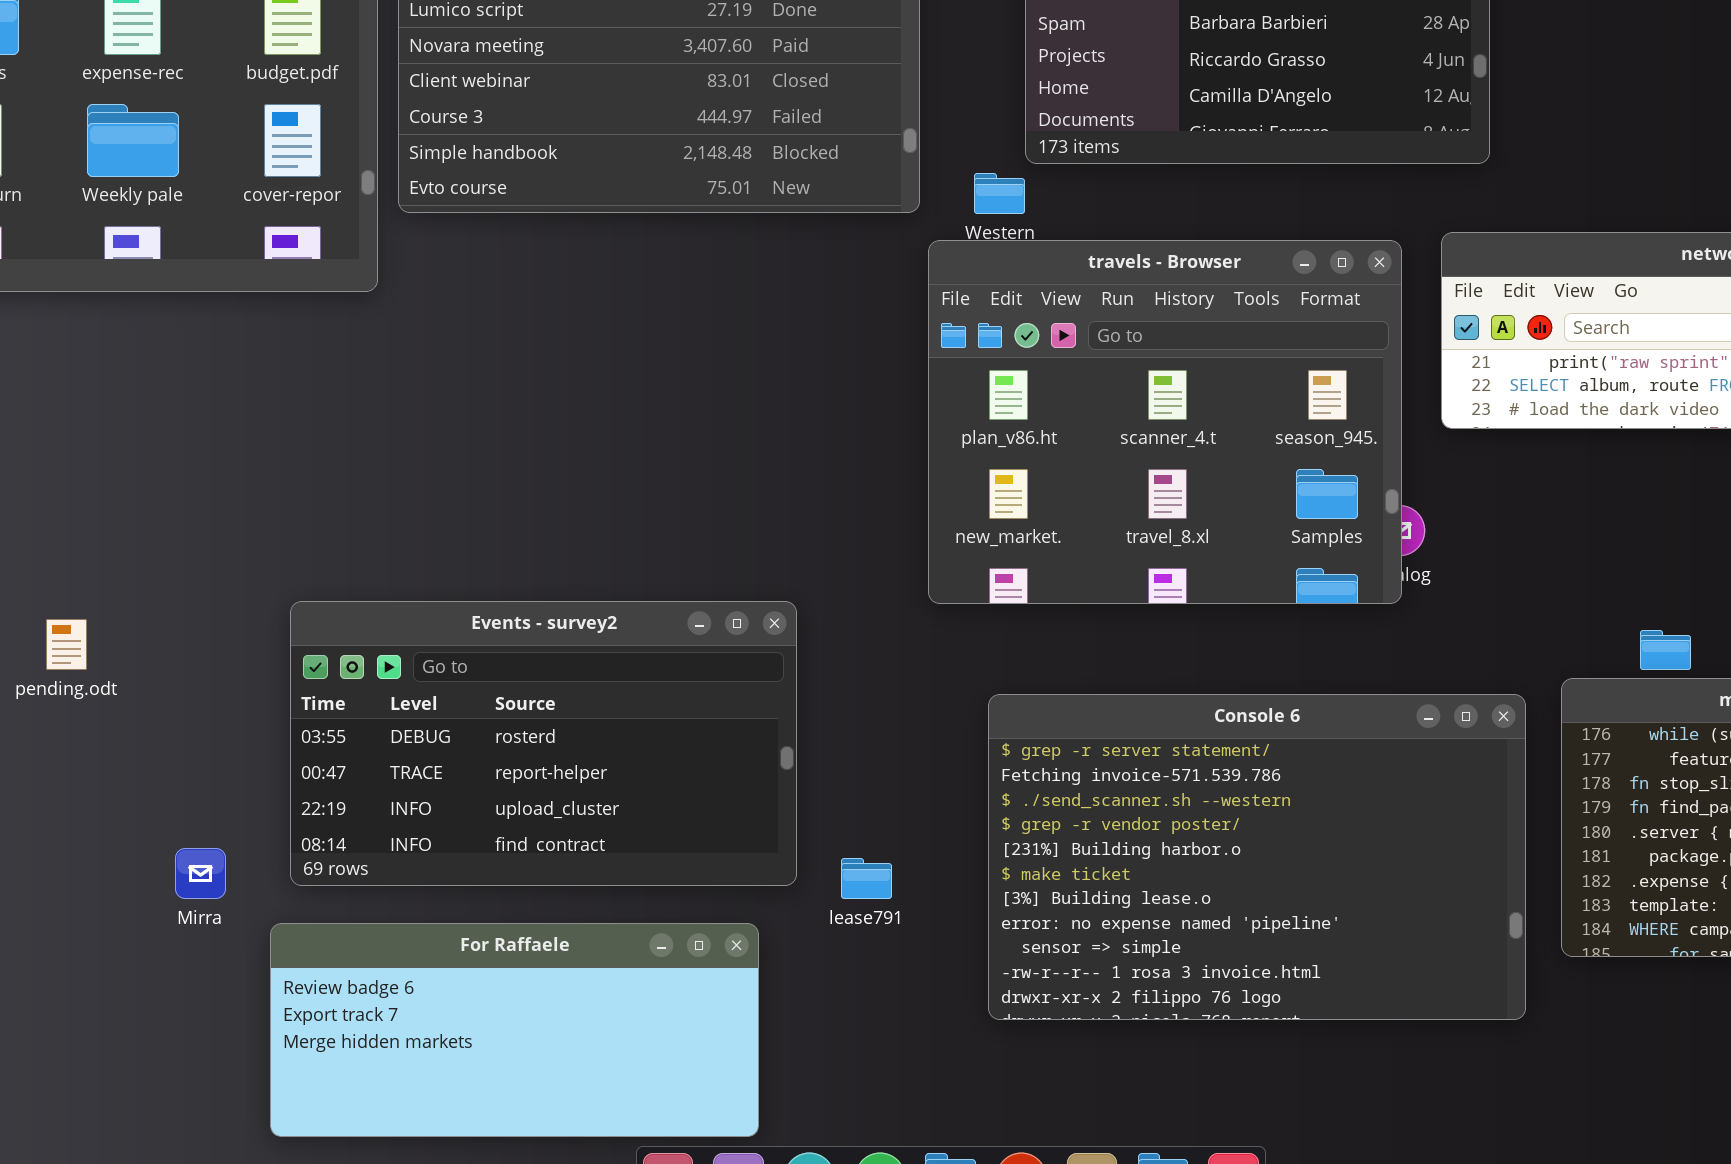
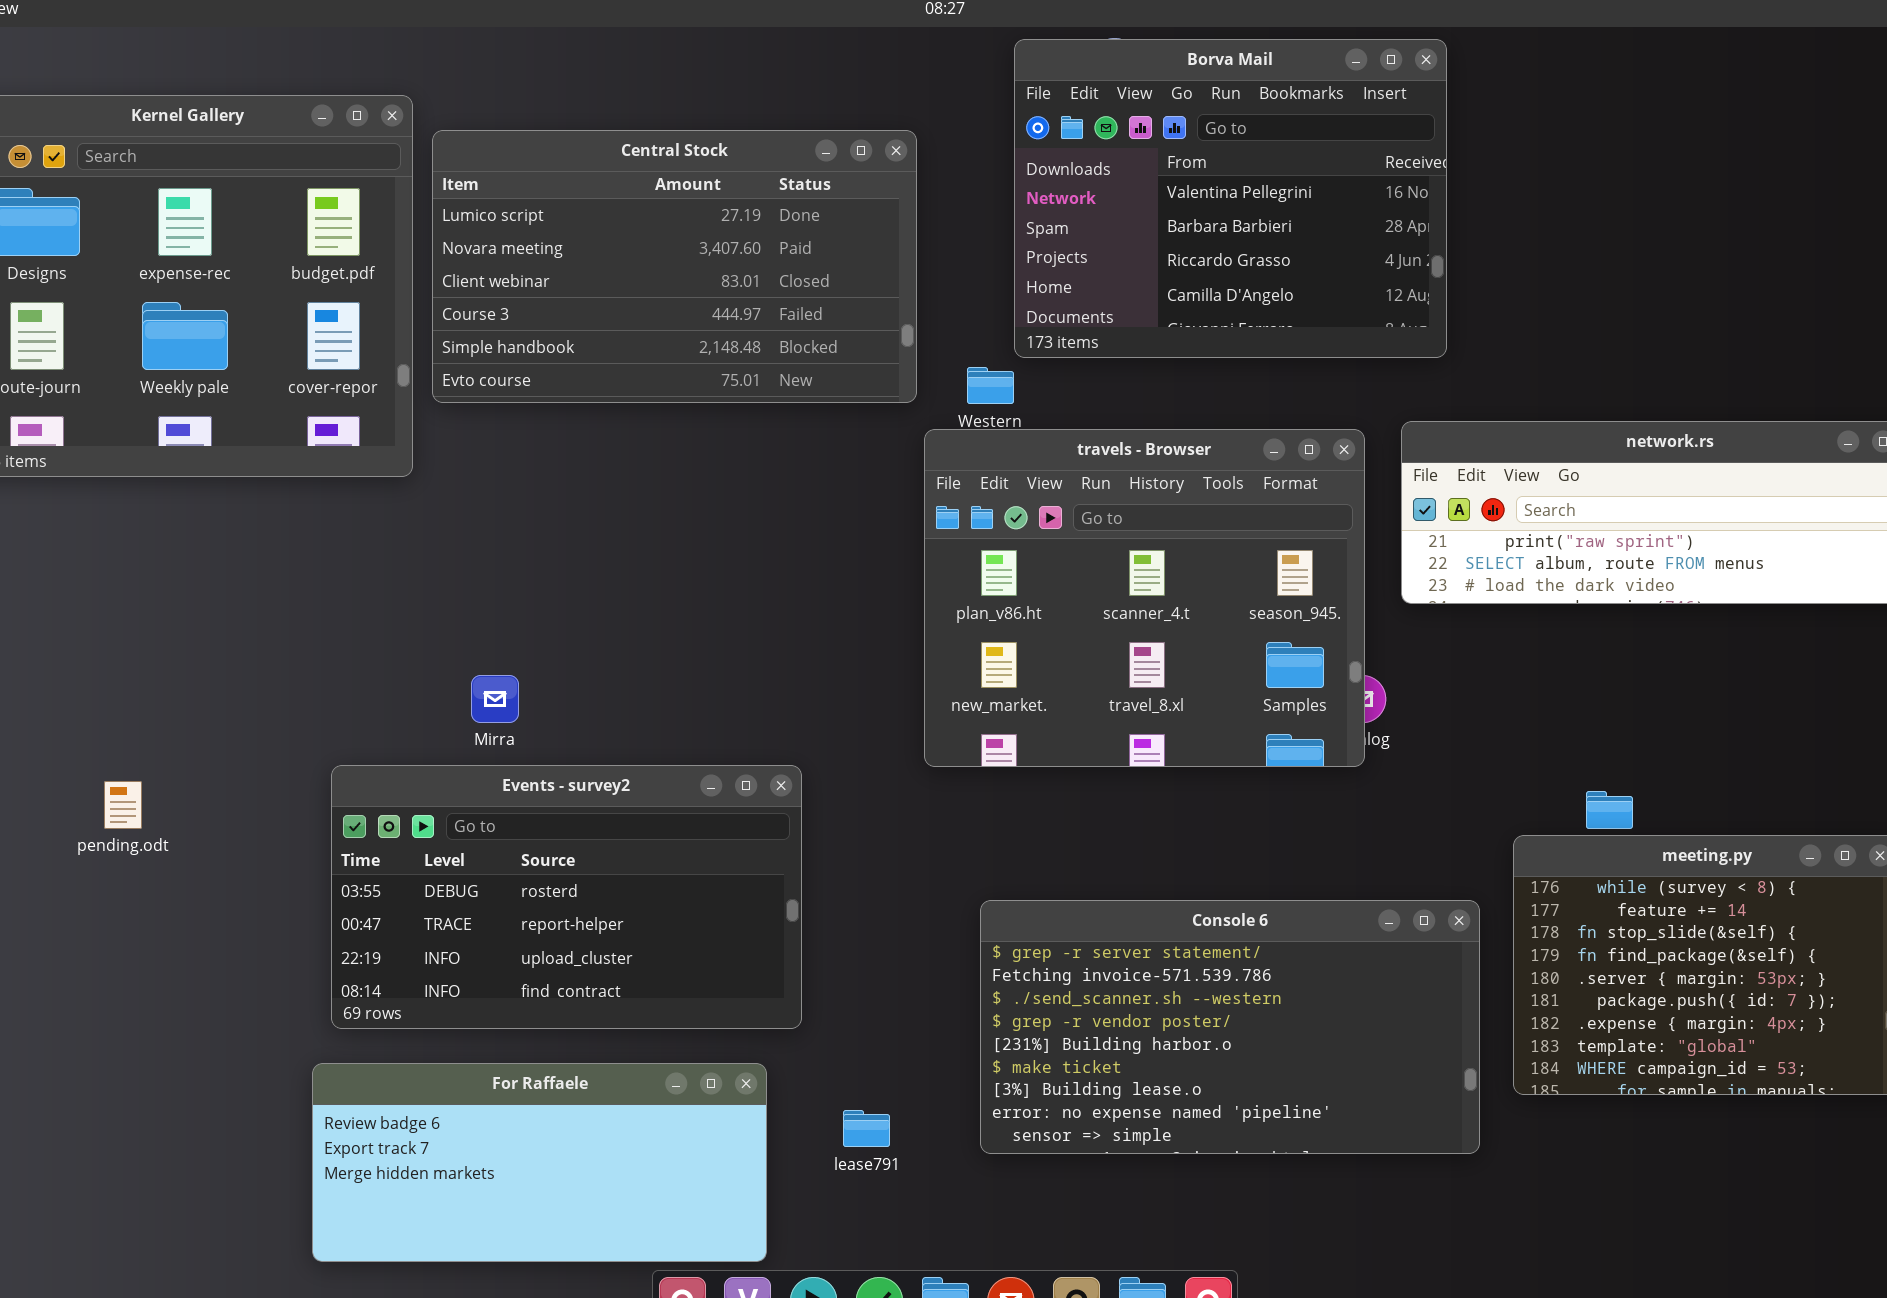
Console 6: [988,694,1526,1020] -> [980,900,1480,1154], resized
Mirra: [175,848,226,899] -> [471,675,519,723], moved
lease791: [841,858,892,899] -> [843,1110,890,1147], moved

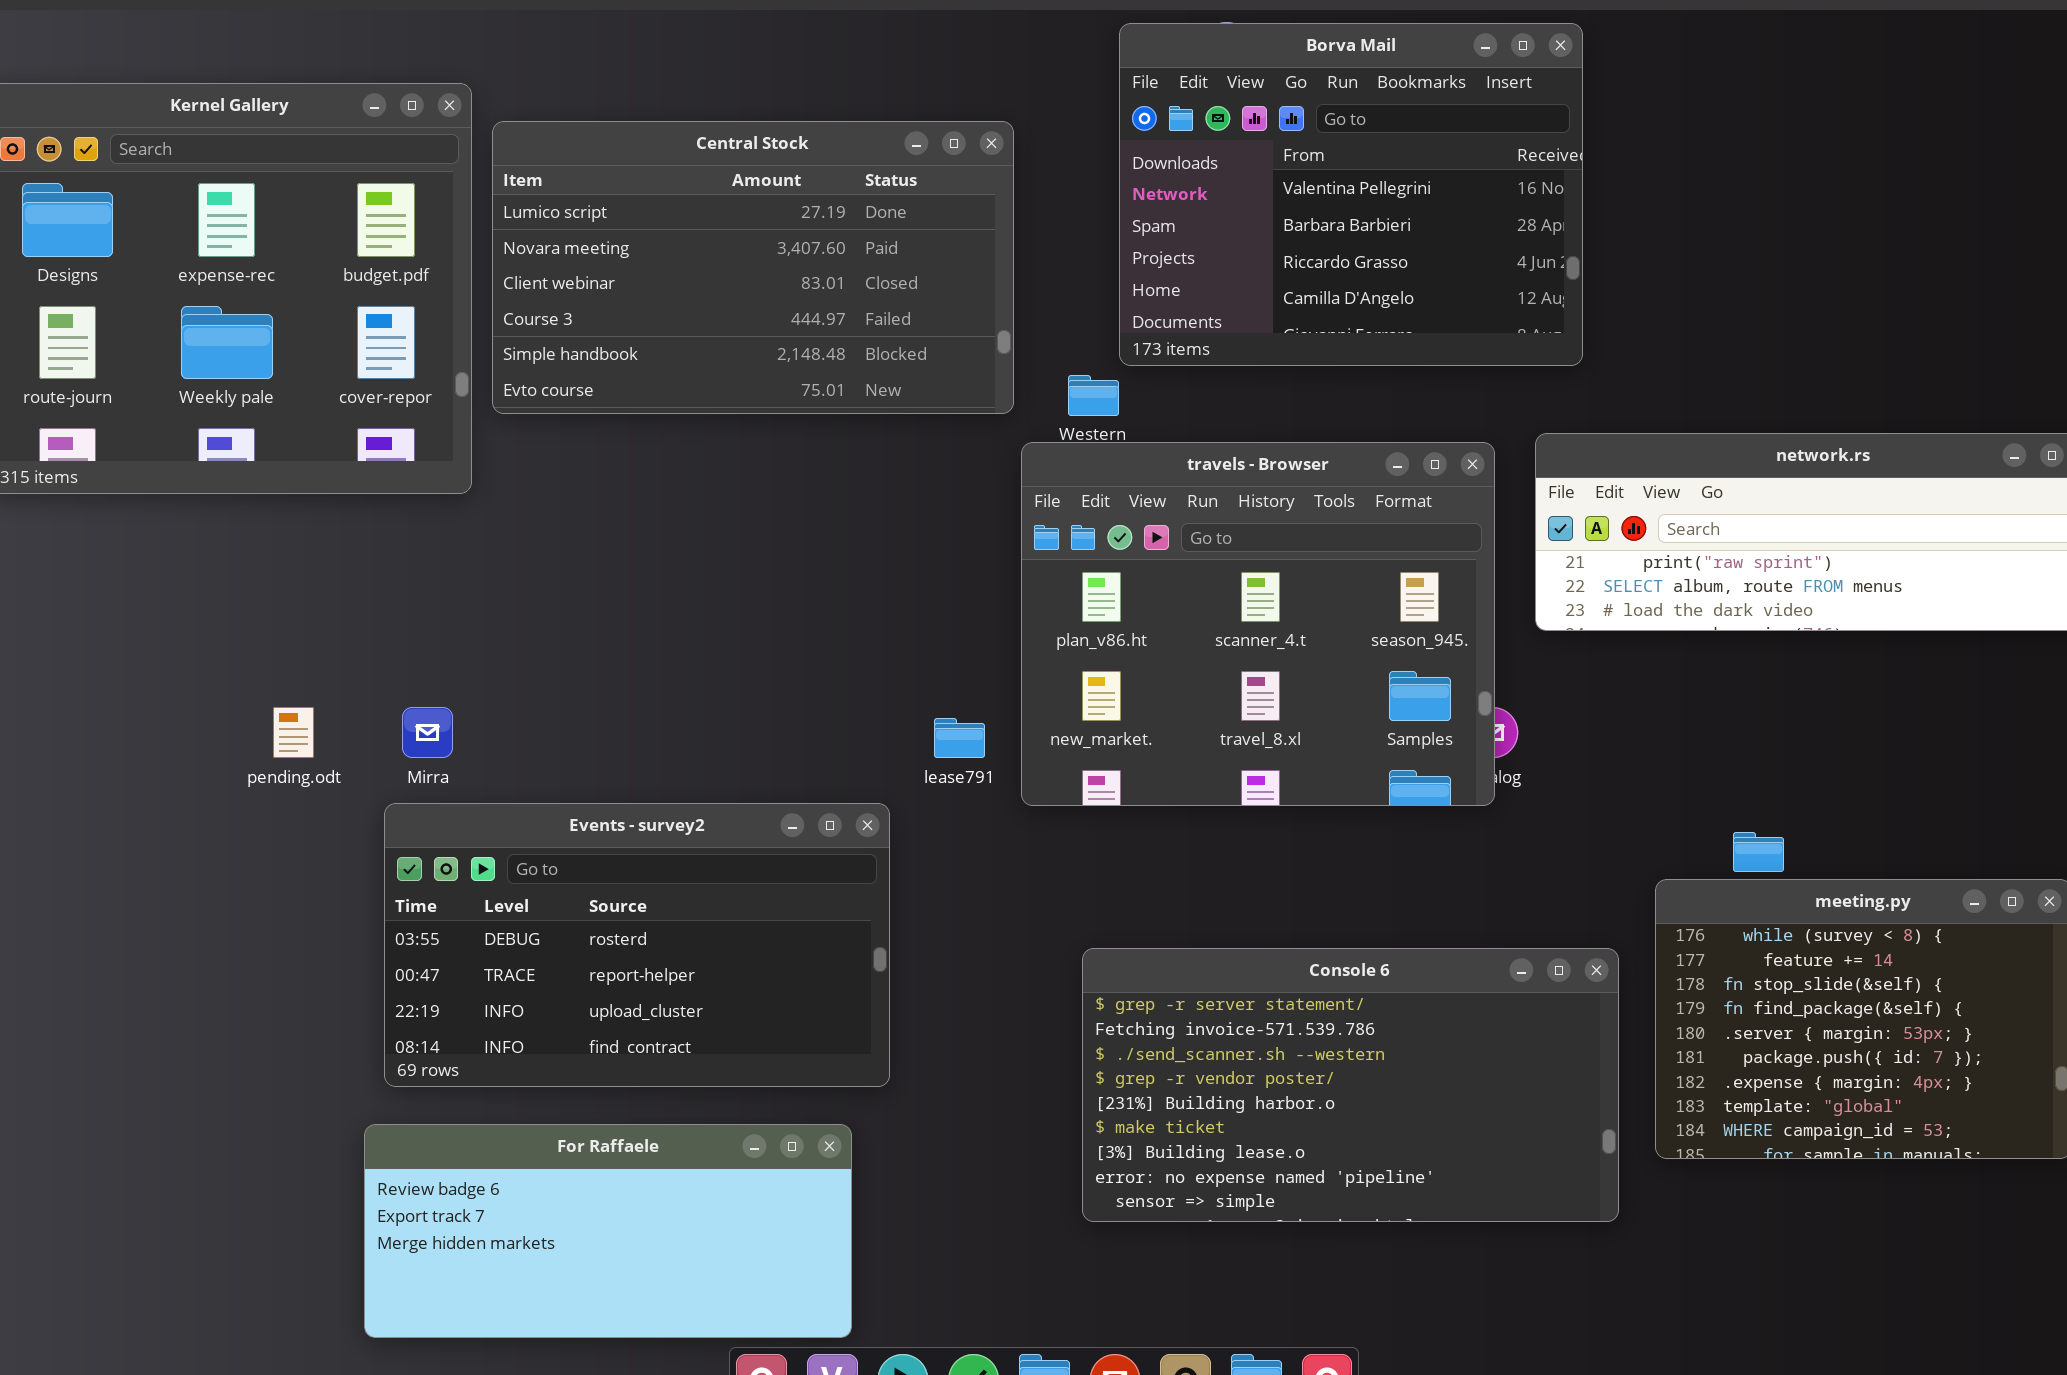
Mirra: [471,675,519,723] -> [402,707,453,758], moved
pending.odt: [104,781,142,829] -> [273,707,314,758], moved
lease791: [843,1110,890,1147] -> [934,718,985,758], moved

